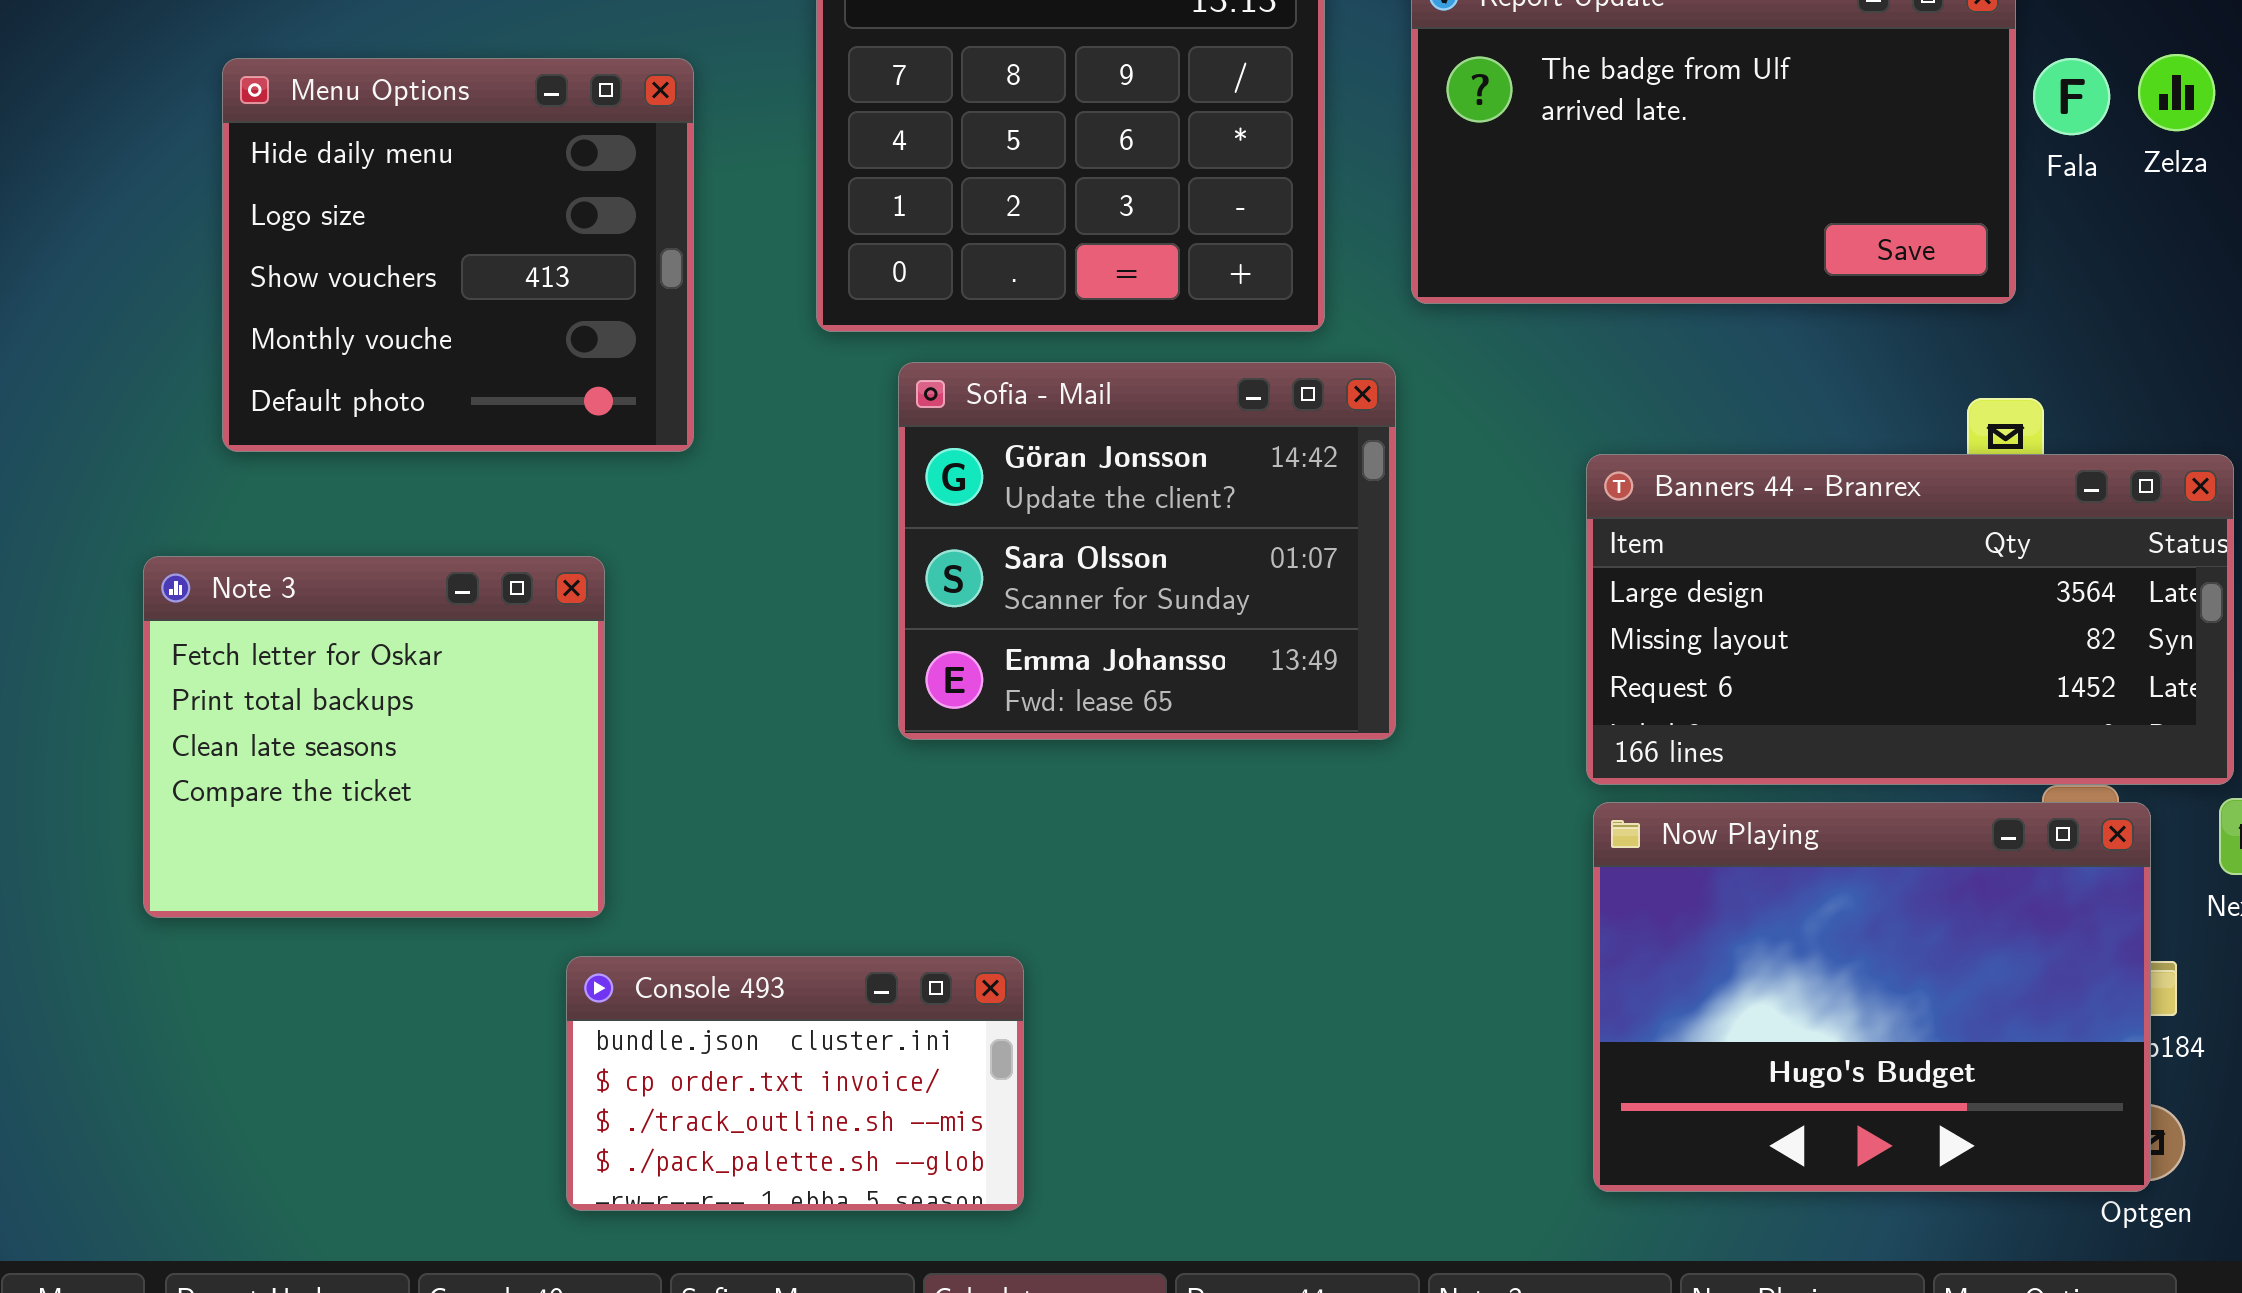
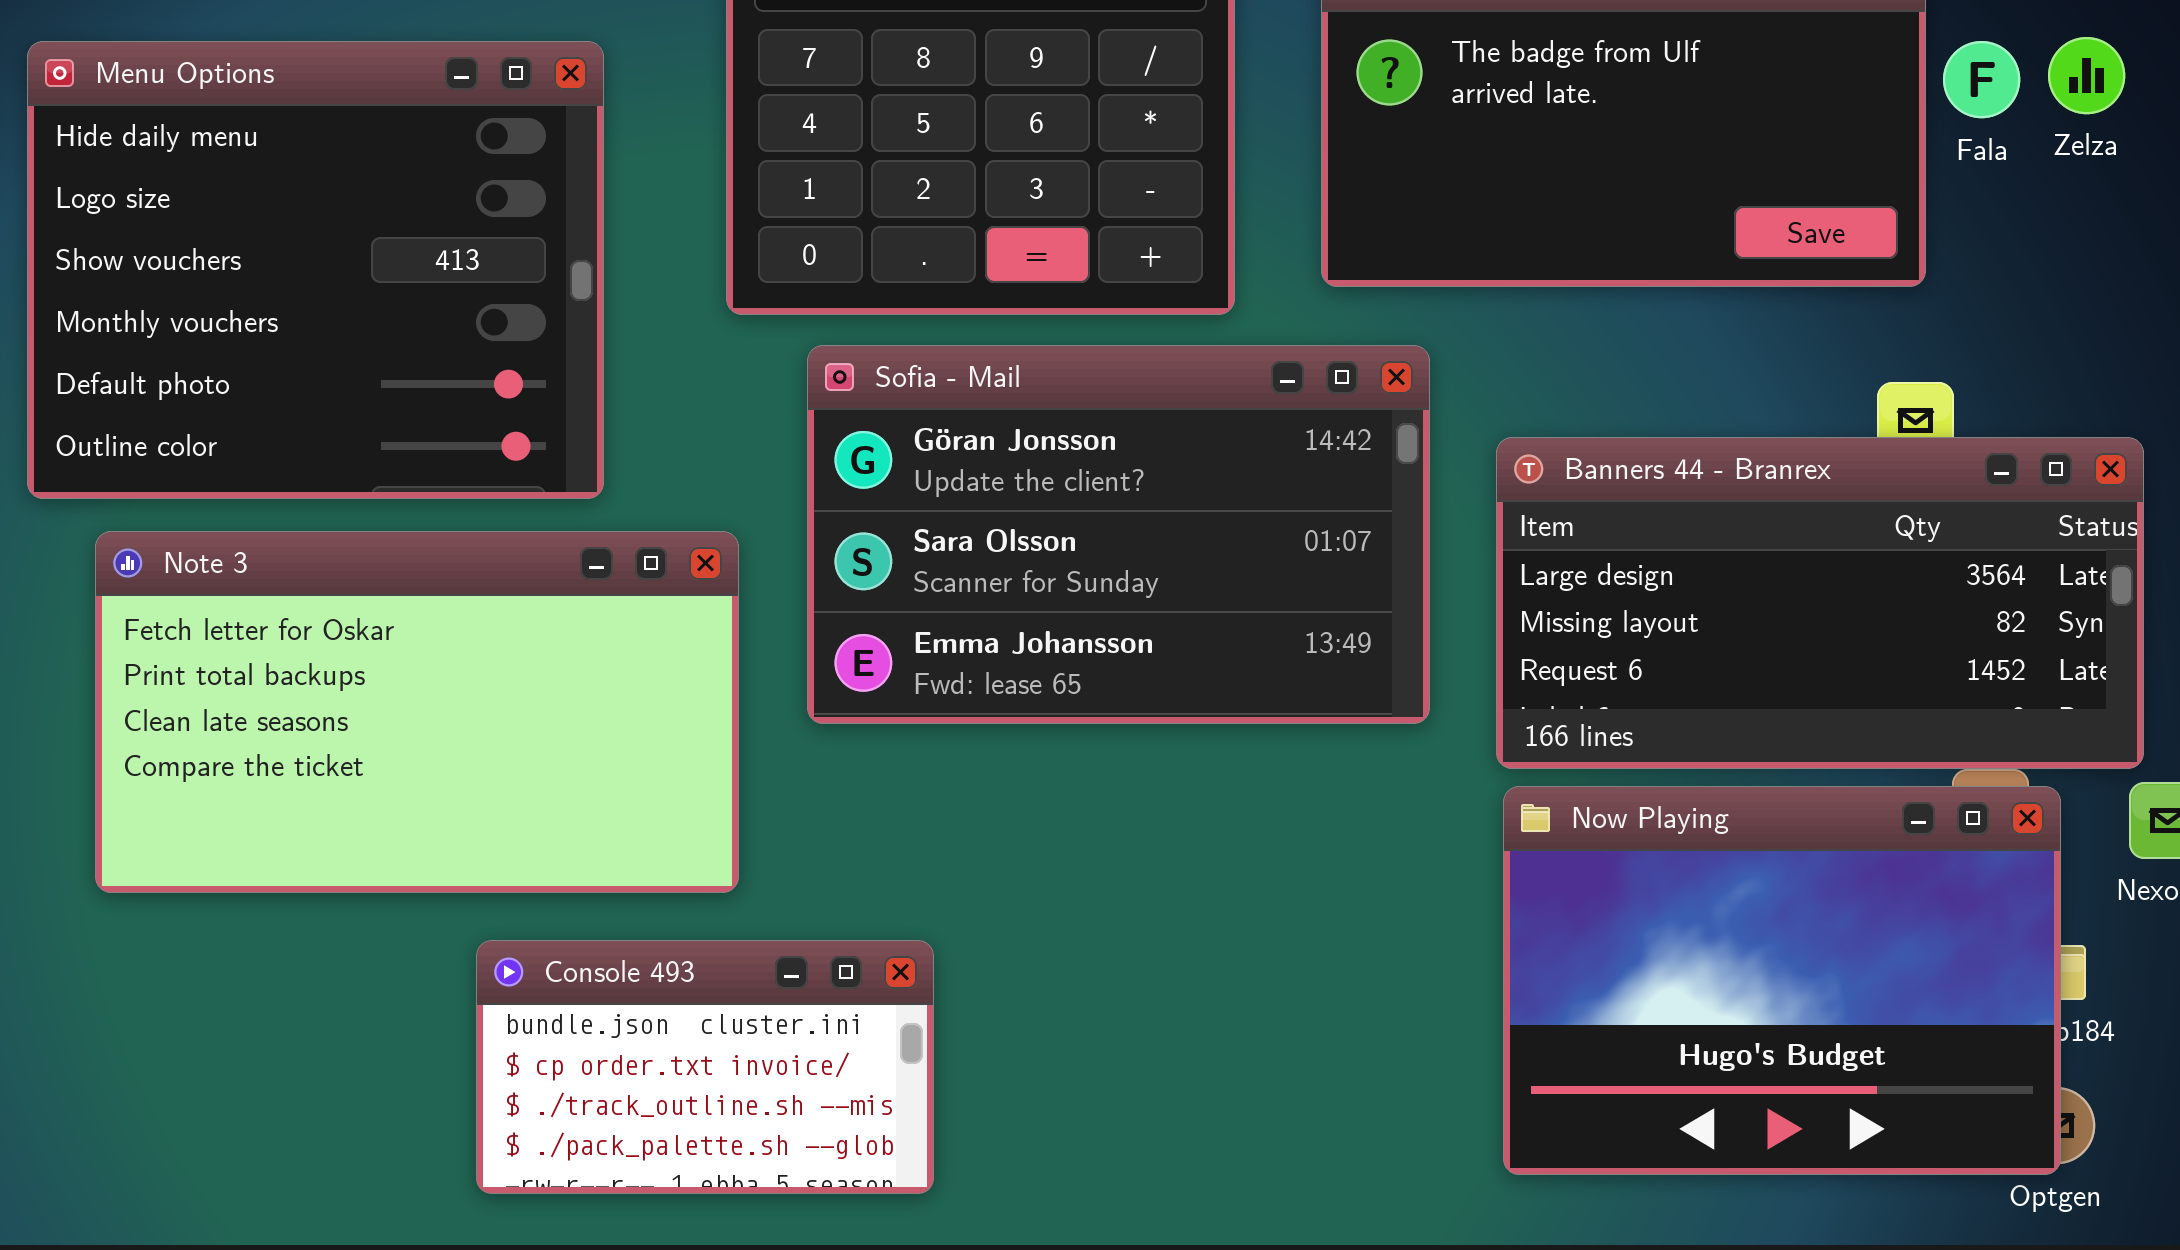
Menu Options: [222,58,694,452] -> [27,41,604,499], resized
Sofia - Mail: [898,362,1396,740] -> [807,345,1430,724], resized
Note 3: [143,556,605,918] -> [95,531,739,893], moved, resized

